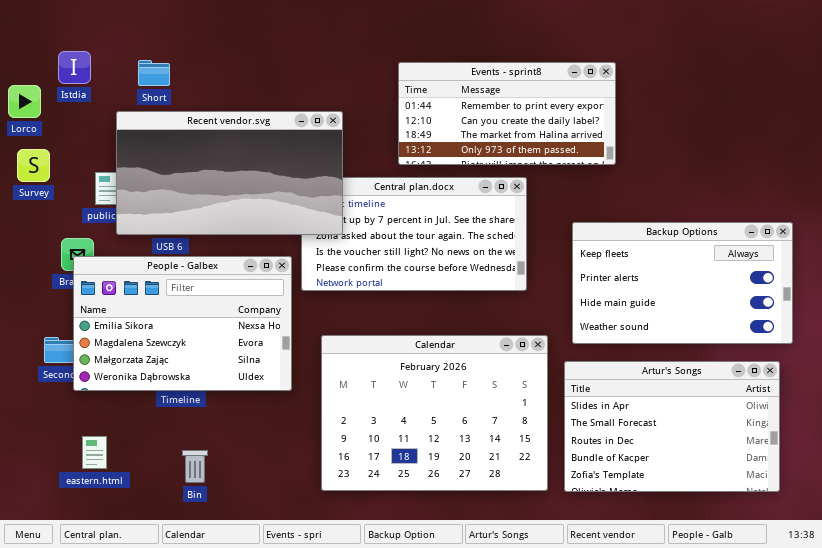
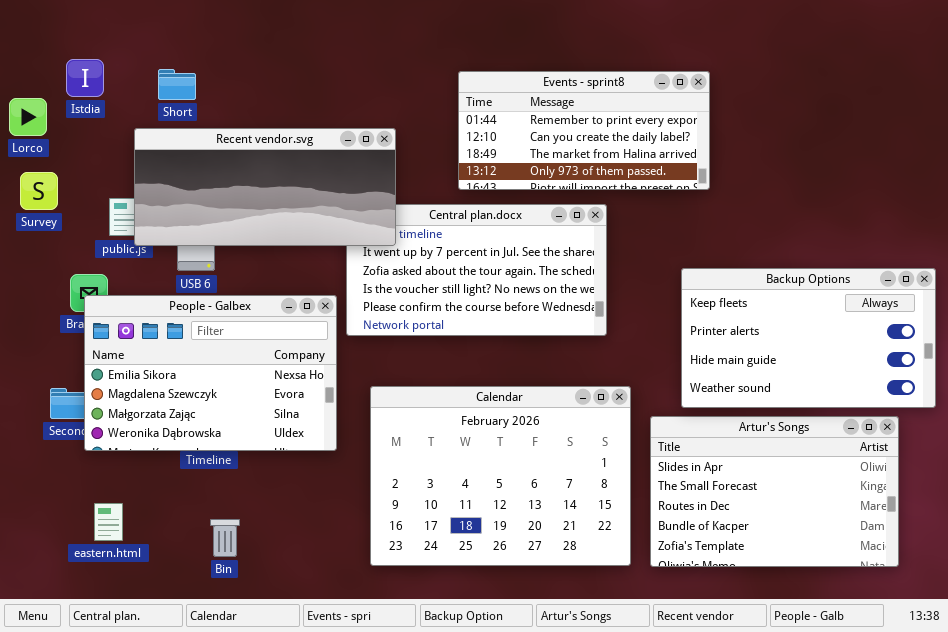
Recent vendor.svg: [116,111,343,235] -> [134,128,396,246], resized
Backup Options: [572,222,793,344] -> [681,268,936,408], moved

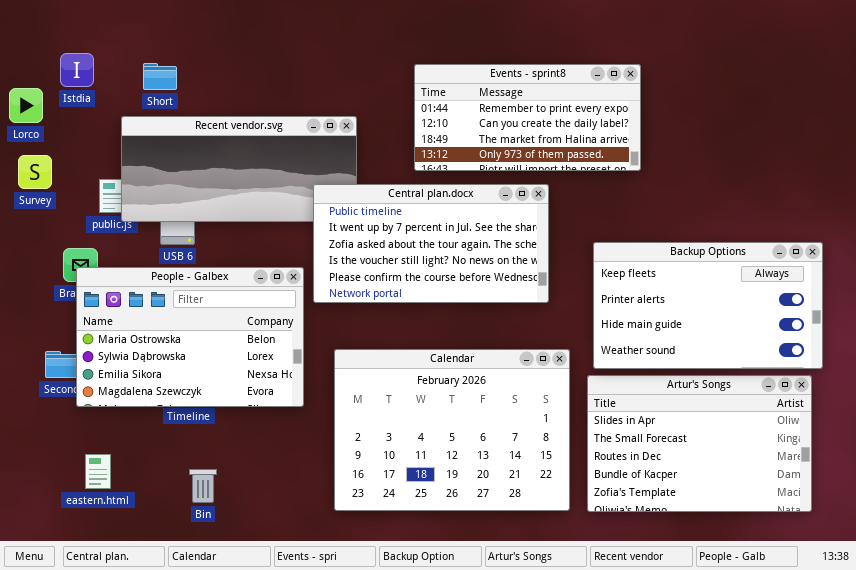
Central plan.docx: [346,204,607,336] -> [313,184,549,303], raised
Backup Options: [681,268,936,408] -> [593,242,823,369], moved
People - Galbex: [84,295,337,451] -> [76,267,304,407], scrolled up 2 rows

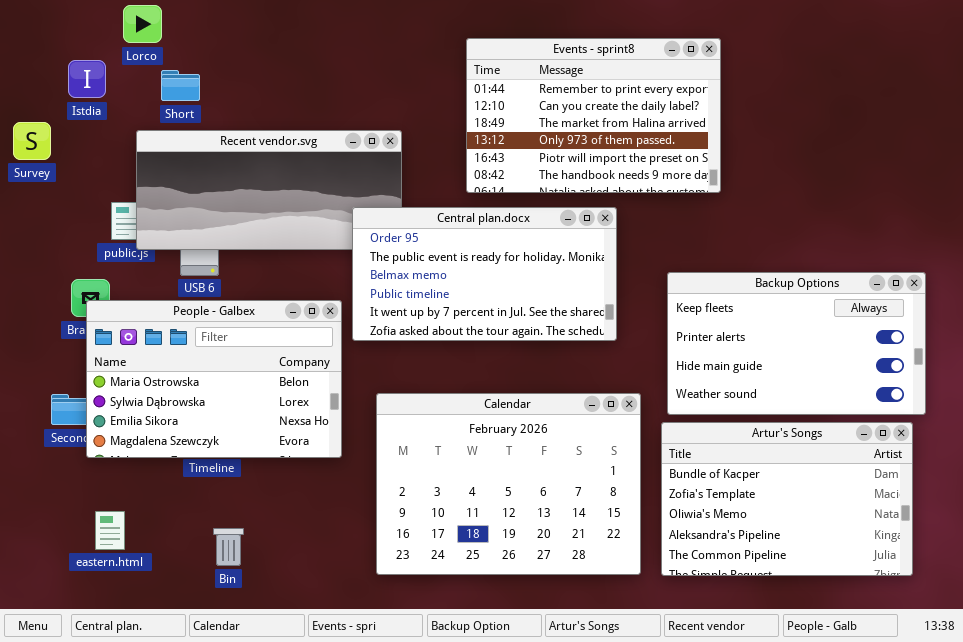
Events - sprint8: [414,64,641,171] -> [466,38,721,193], resized
Lorco: [9,88,43,123] -> [123,5,162,43], moved
Survey: [18,155,52,189] -> [13,122,51,160], moved
Central plan.docx: [313,184,549,303] -> [352,207,617,341], scrolled up 3 rows
Artur's Songs: [587,375,812,512] -> [661,422,913,576], scrolled down 3 rows

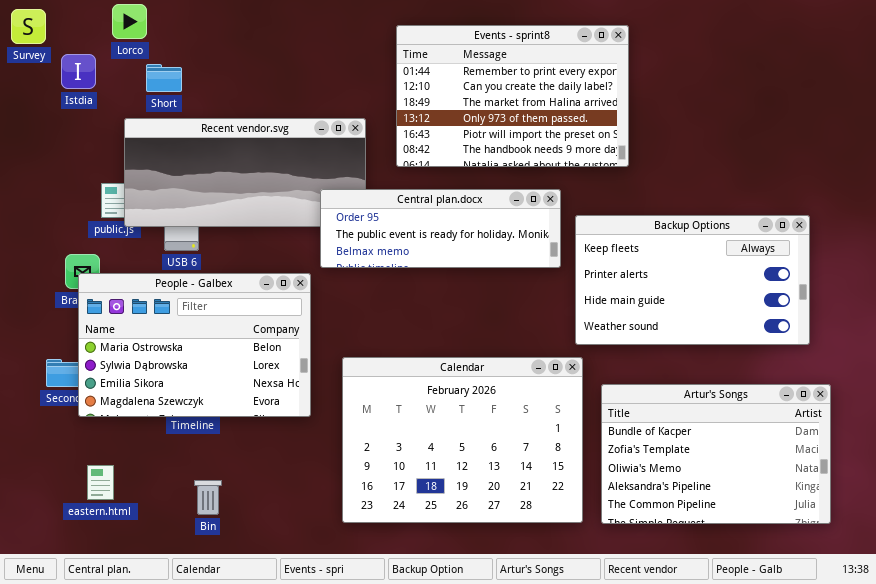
Events - sprint8: [466,38,721,193] -> [396,25,629,167], moved
Survey: [13,122,51,160] -> [11,9,46,44], moved
Central plan.docx: [352,207,617,341] -> [320,189,561,268], resized
Backup Options: [667,272,926,415] -> [575,215,810,345], moved

